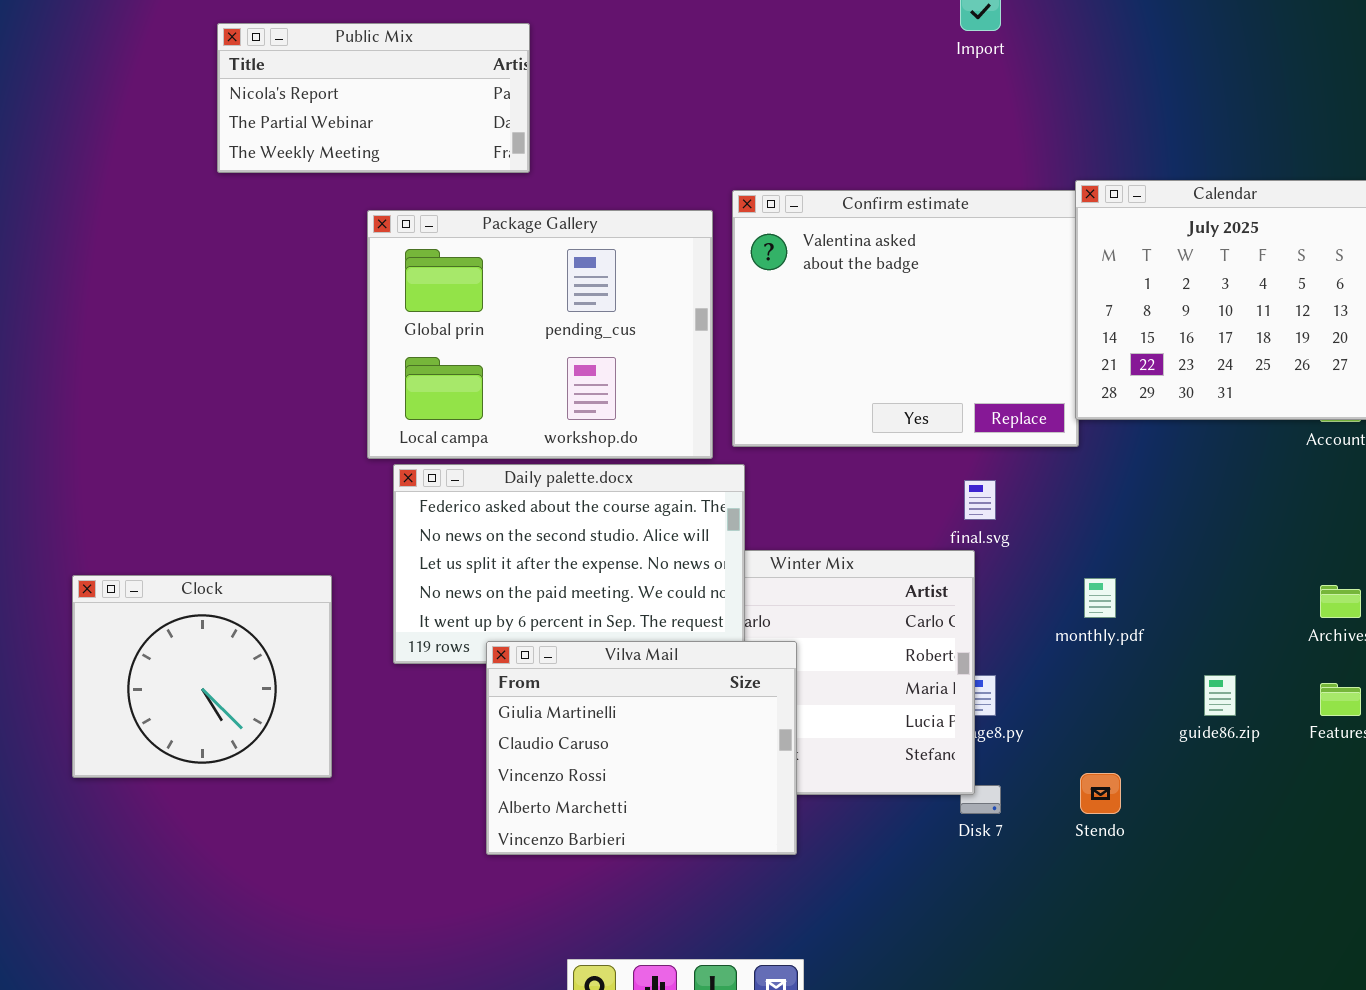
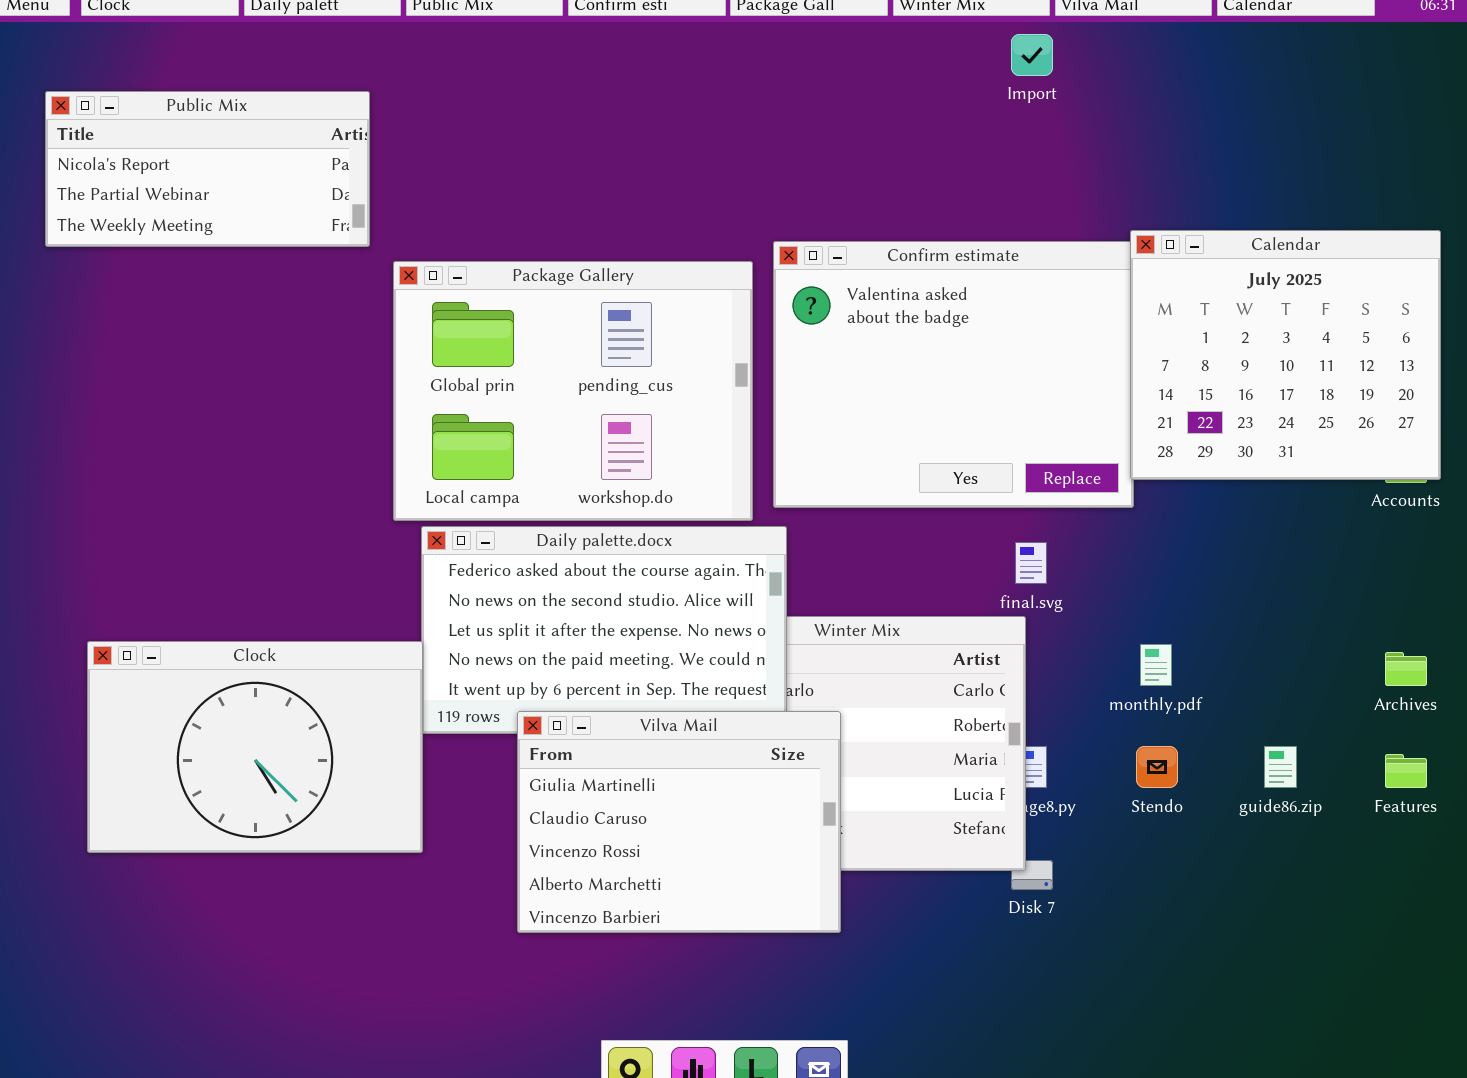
Public Mix: [217,23,530,173] -> [45,91,370,247], moved
Clock: [72,575,332,778] -> [87,641,423,853], resized
Stendo: [1080,773,1121,814] -> [1136,746,1178,788], moved

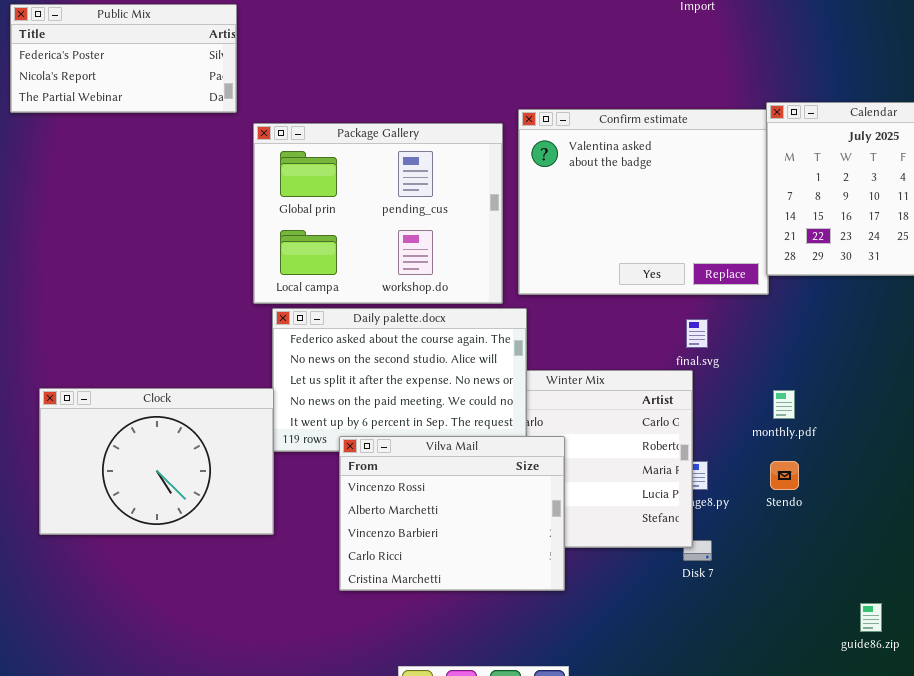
Public Mix: [45,91,370,247] -> [10,4,237,113], scrolled up 1 row
Vilva Mail: [517,711,841,933] -> [339,436,565,591], scrolled down 2 rows
guide86.zip: [1264,746,1297,788] -> [860,603,882,632], moved

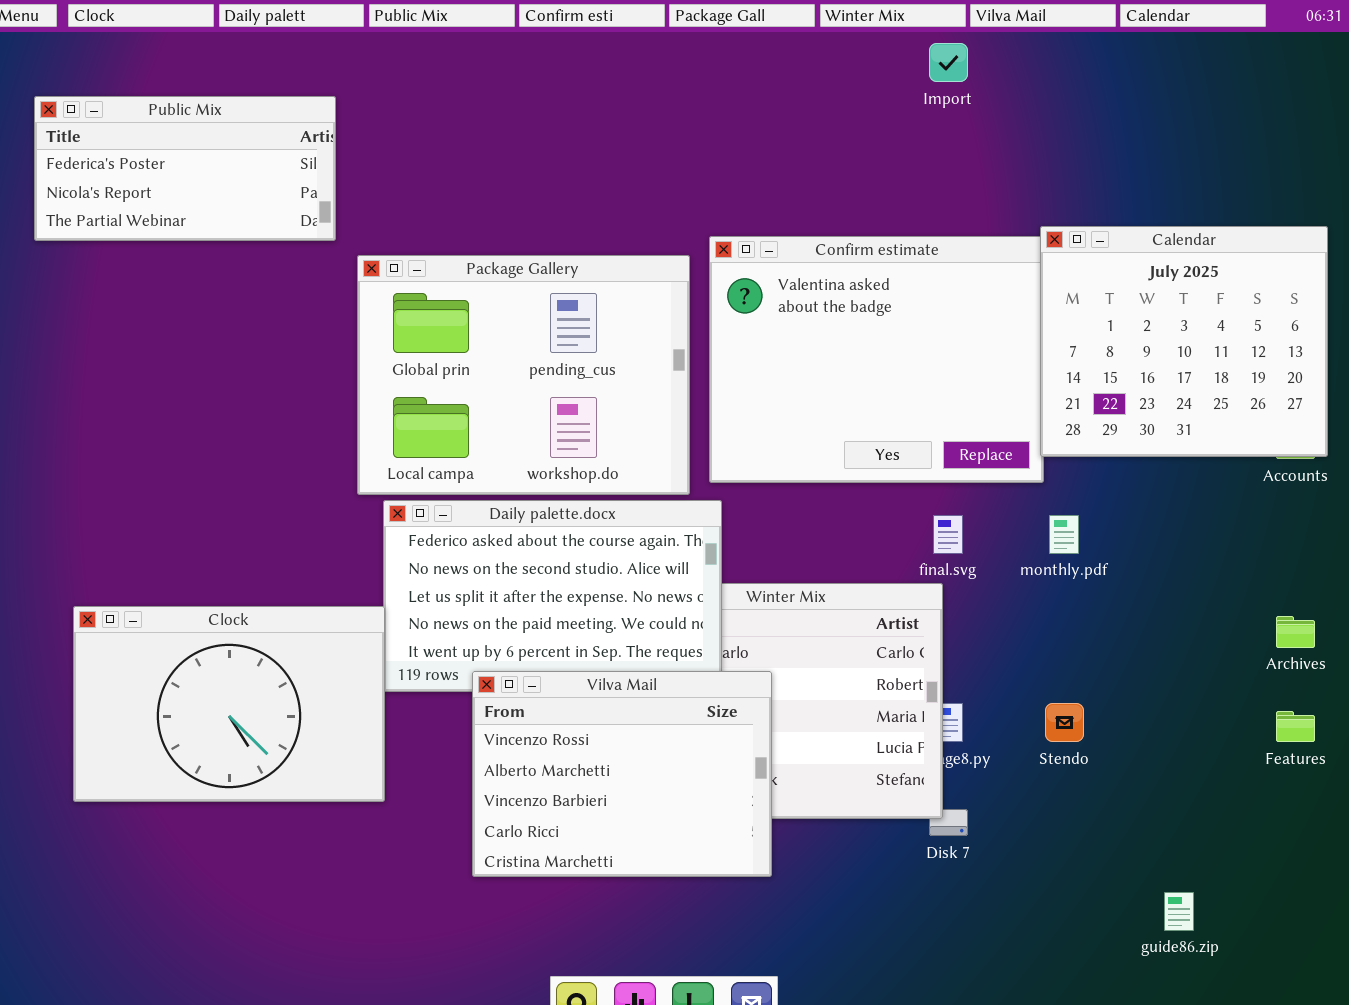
monthly.pdf: [773,390,795,419] -> [1049,515,1079,554], moved

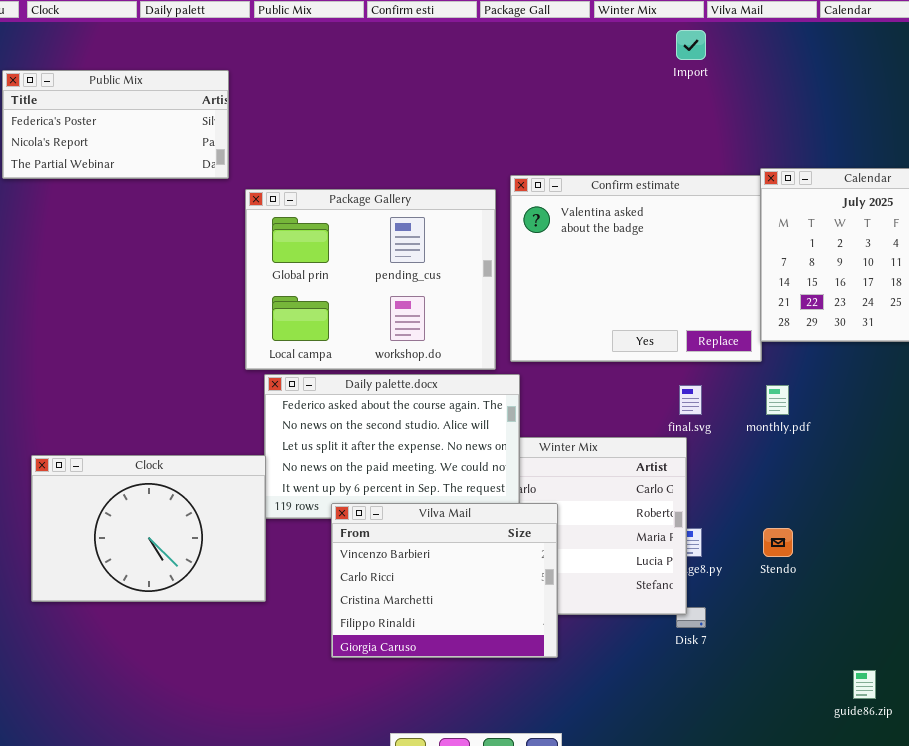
Vilva Mail: [472,671,772,877] -> [331,503,558,658], scrolled down 2 rows

